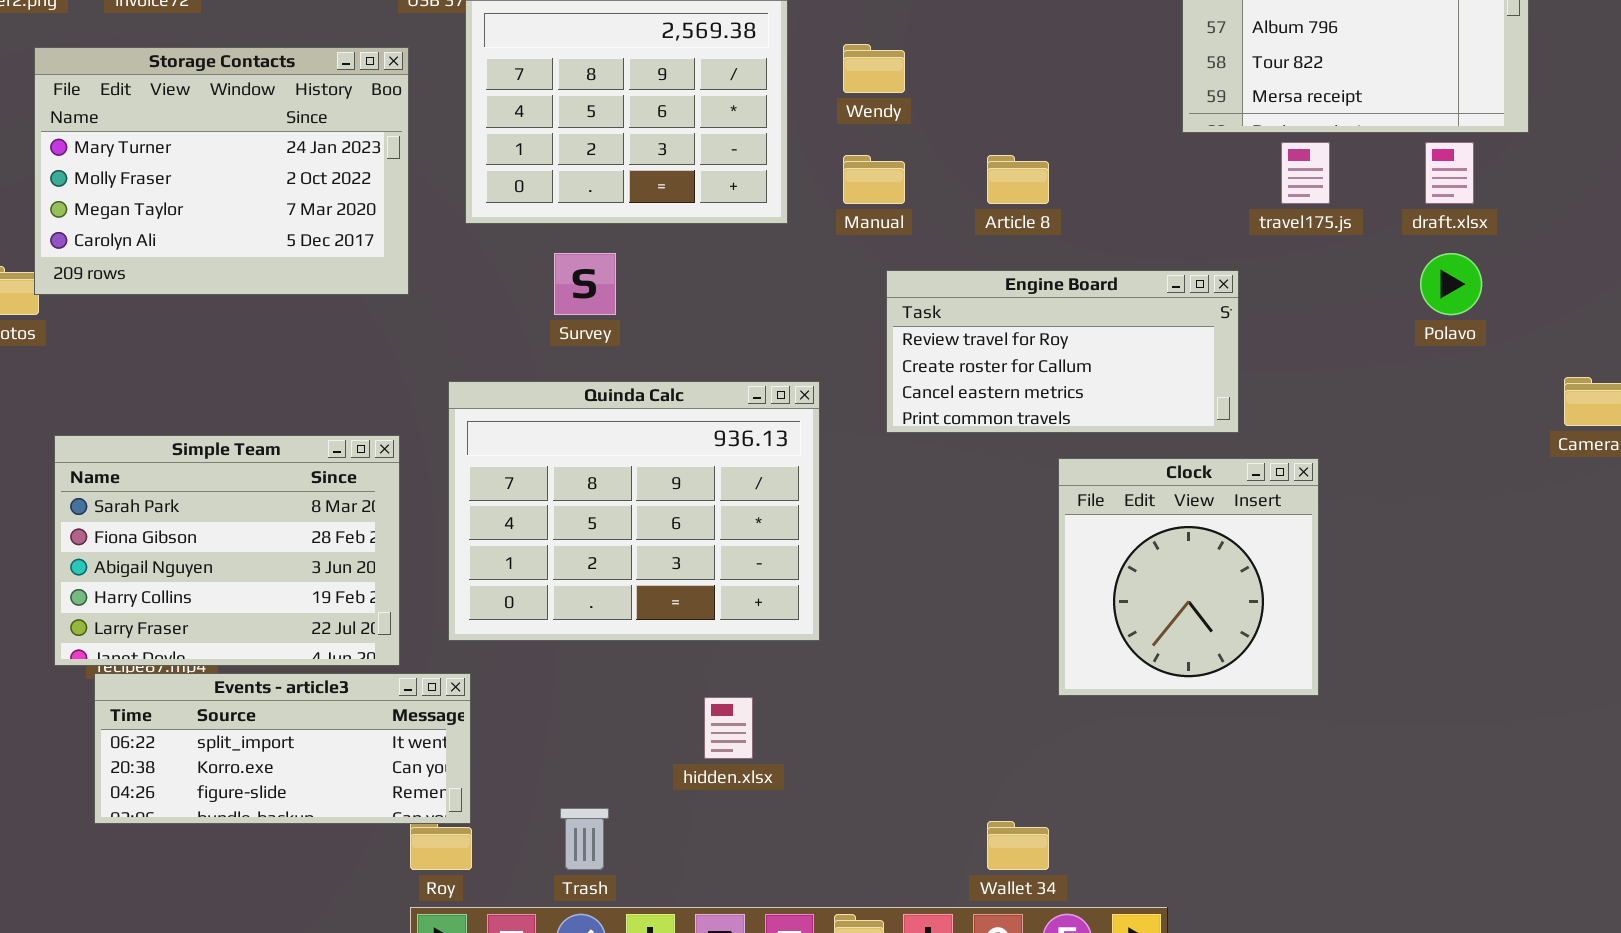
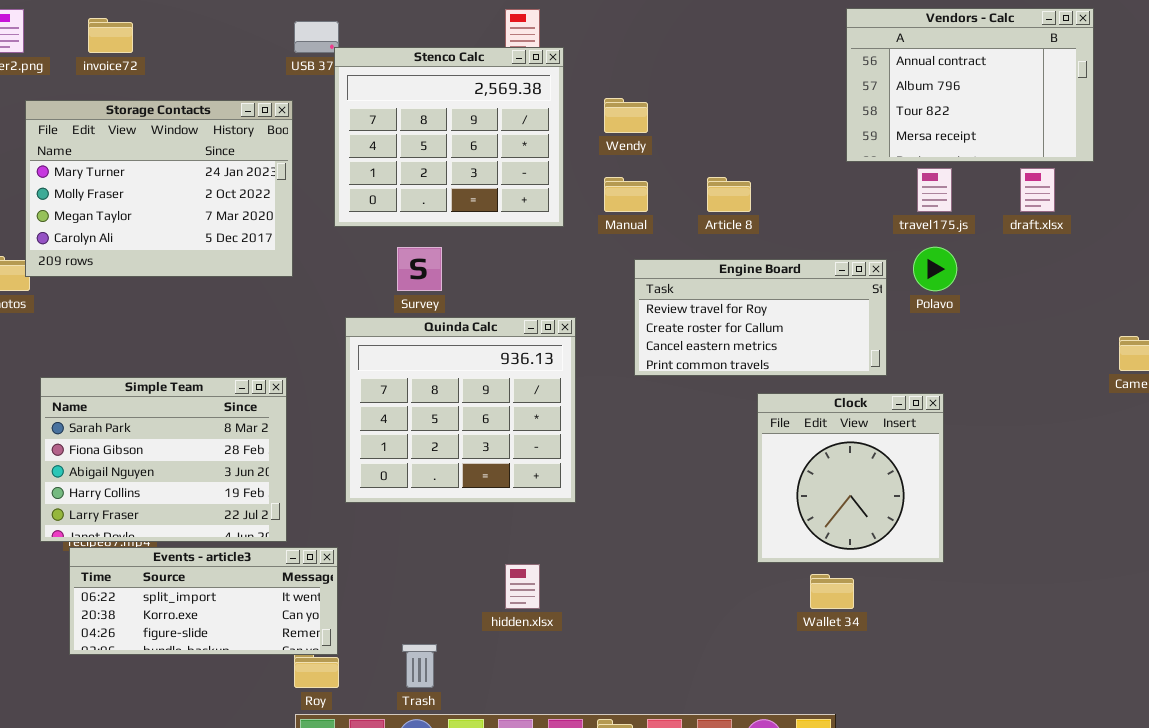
Polavo: [1420,253,1482,315] -> [913,247,957,291], moved
Quinda Calc: [448,381,820,641] -> [345,317,576,503], moved, resized
Wallet 34: [987,821,1049,870] -> [810,574,854,609], moved

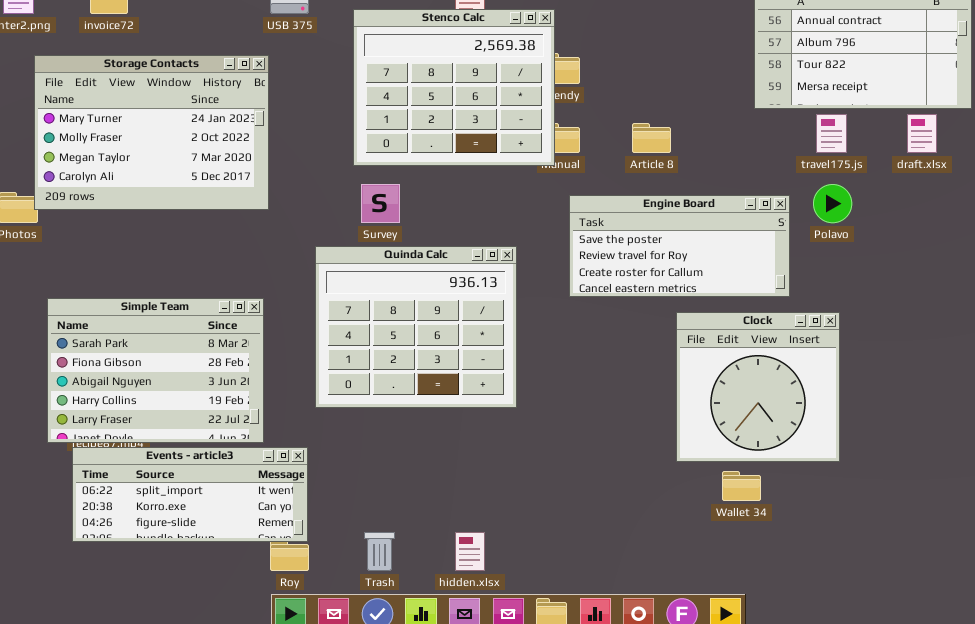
Stenco Calc: [334,47,564,227] -> [353,9,555,166], moved
Engine Board: [634,259,887,376] -> [569,195,790,297], scrolled up 1 row
hidden.xlsx: [505,564,540,609] -> [455,532,485,571], moved

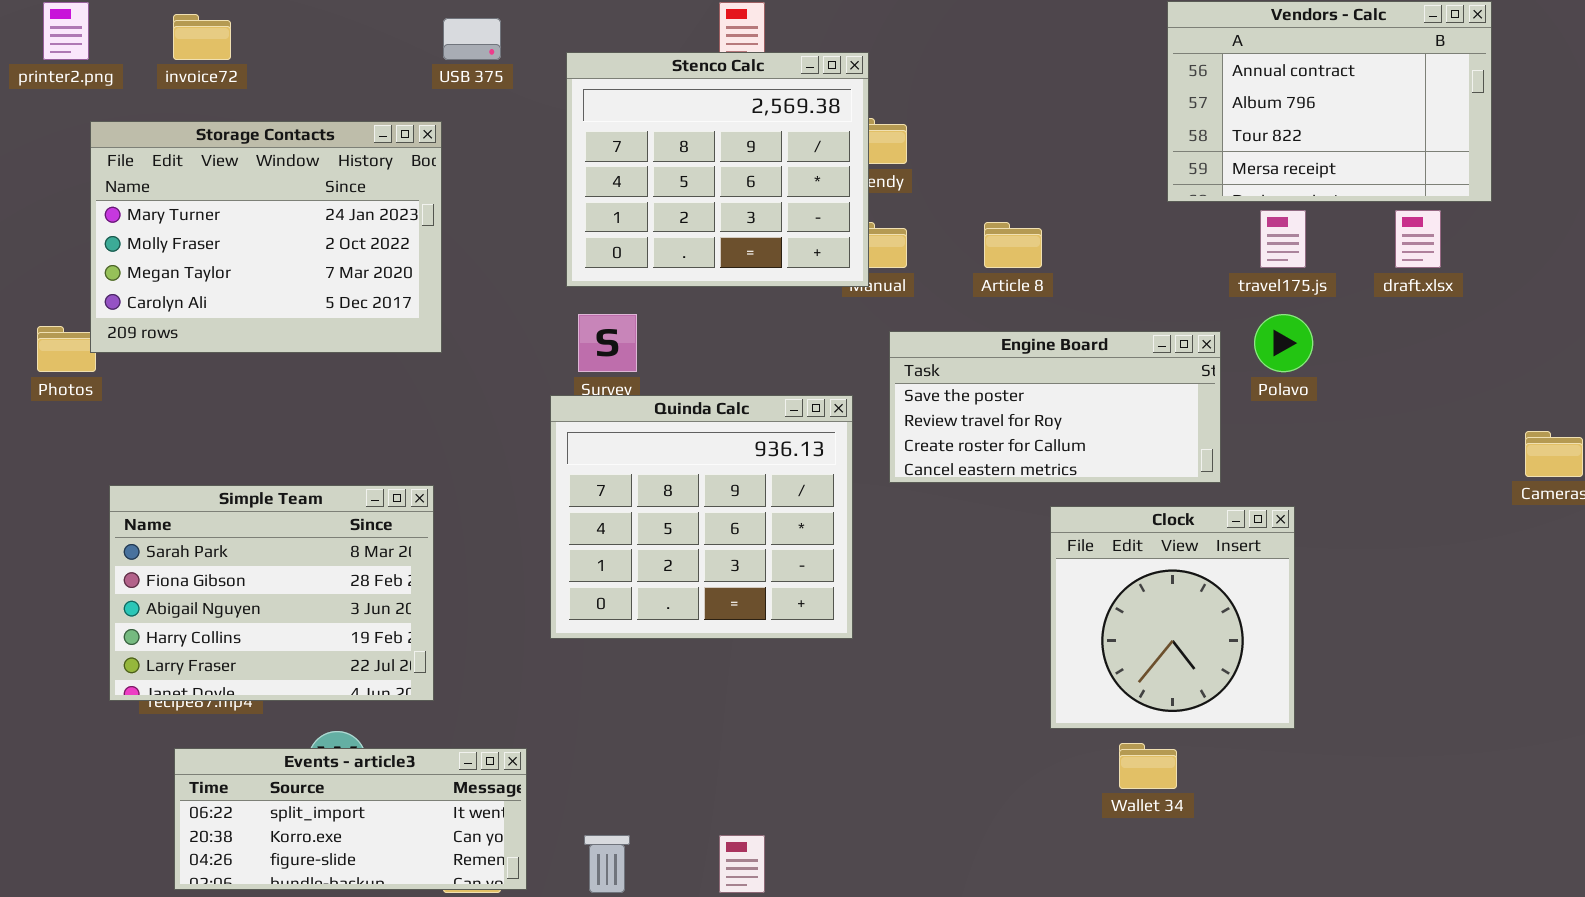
Quinda Calc: [315,246,517,408] -> [550,395,853,639], moved
Events - article3: [72,447,308,542] -> [174,748,527,890], moved

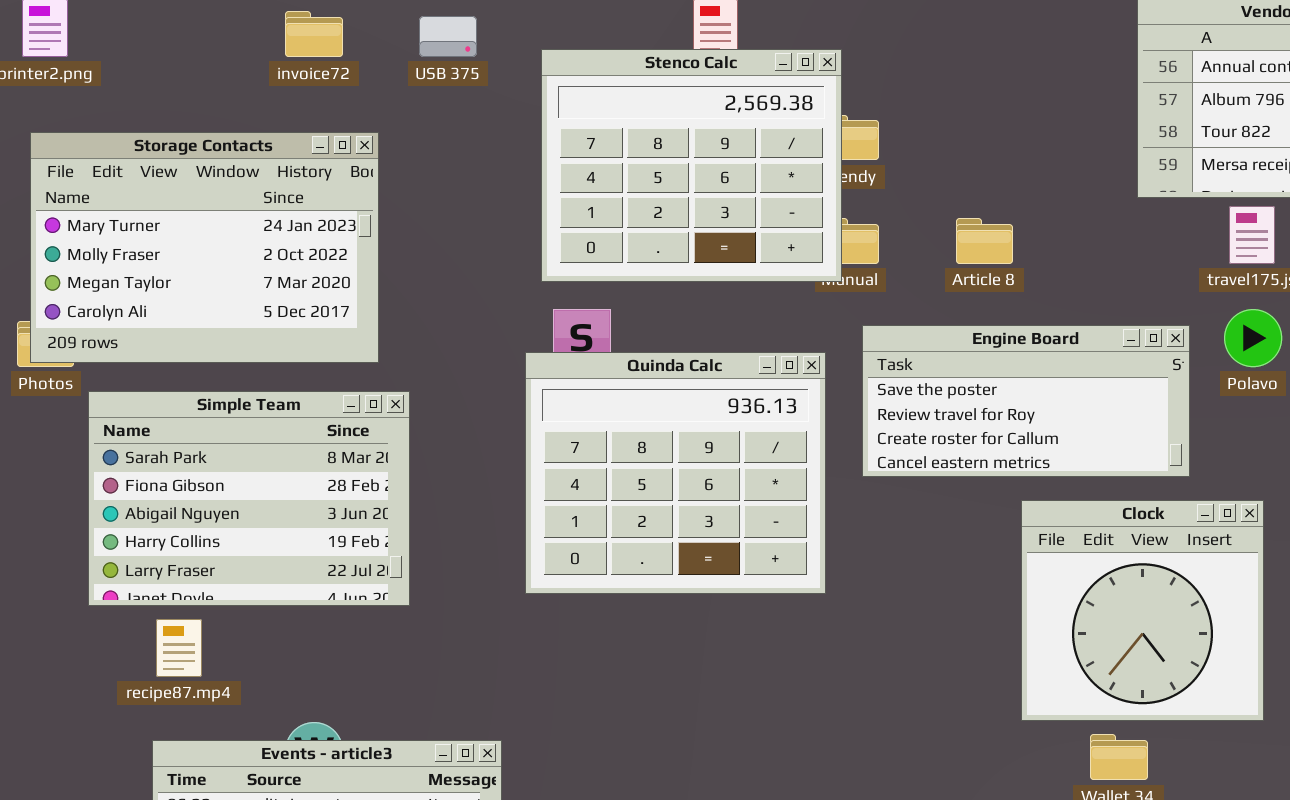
invoice72: [173,14,231,60] -> [285,11,343,57], moved
Storage Contacts: [90,121,442,353] -> [30,132,379,363], moved
Quinda Calc: [550,395,853,639] -> [525,352,826,594], moved
Simple Team: [109,485,434,701] -> [88,391,410,606], moved

